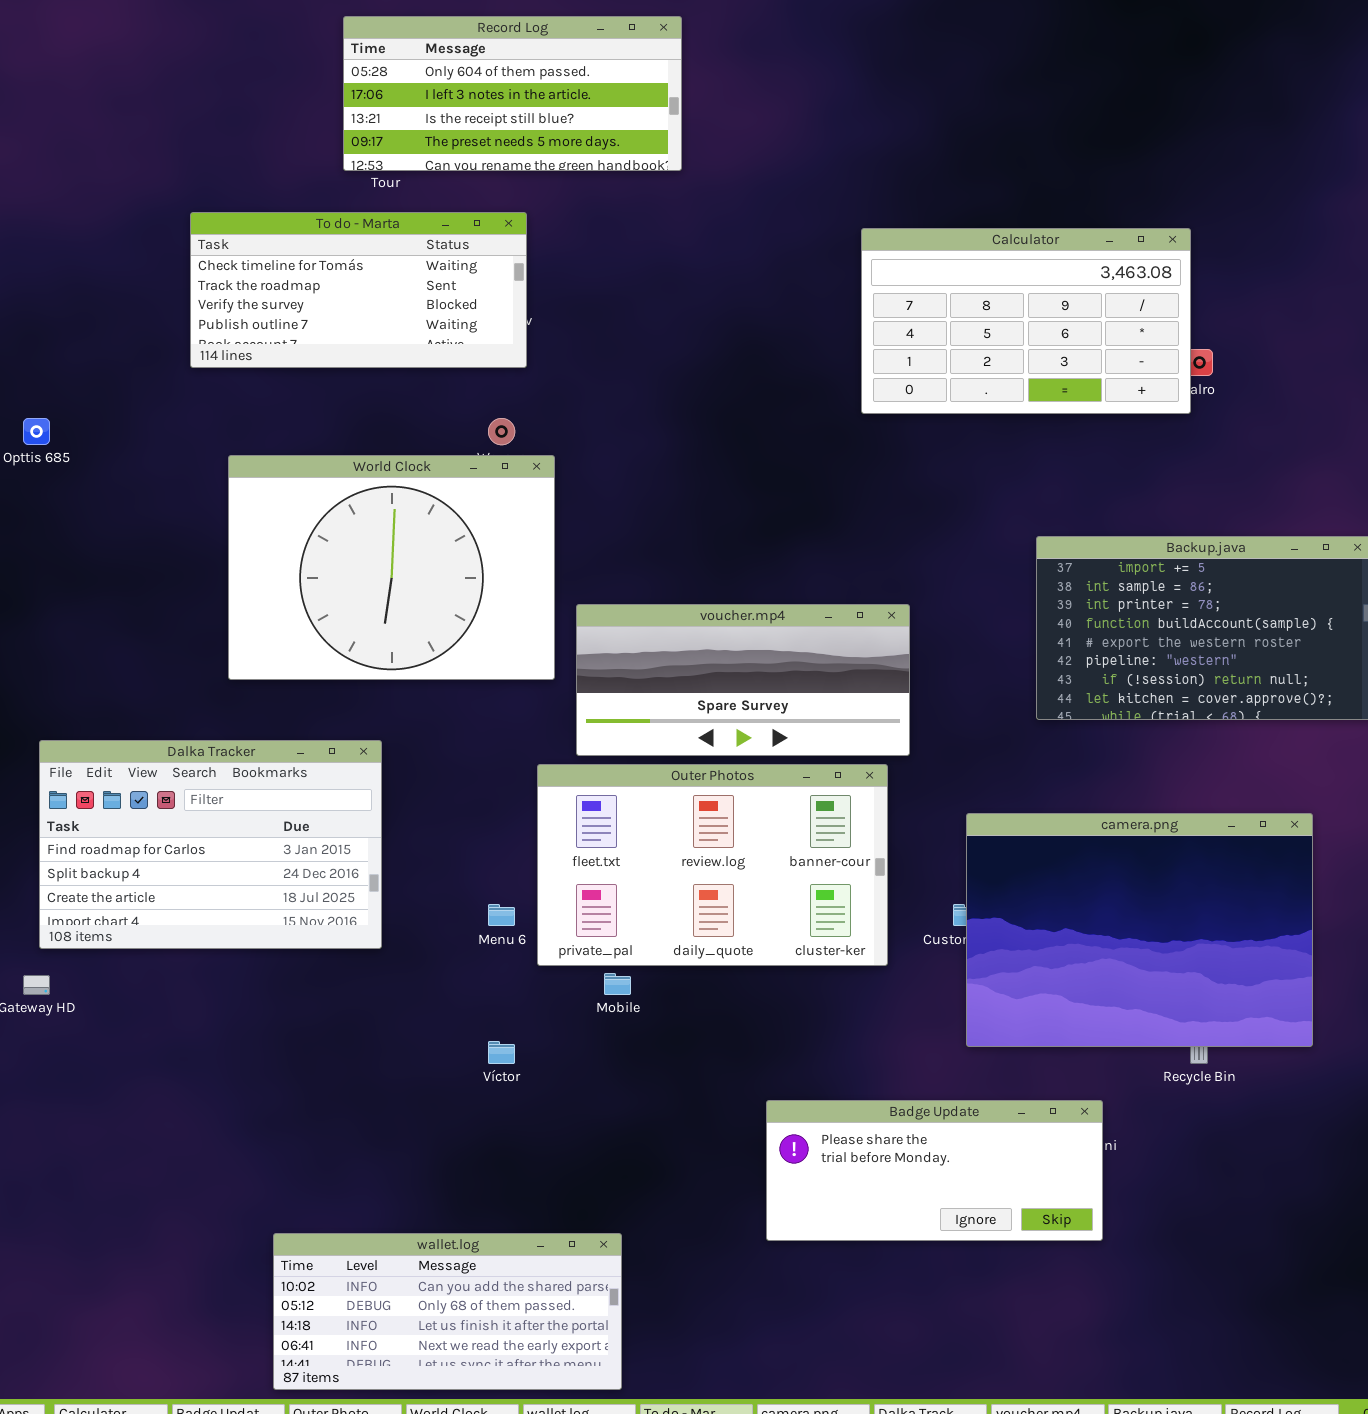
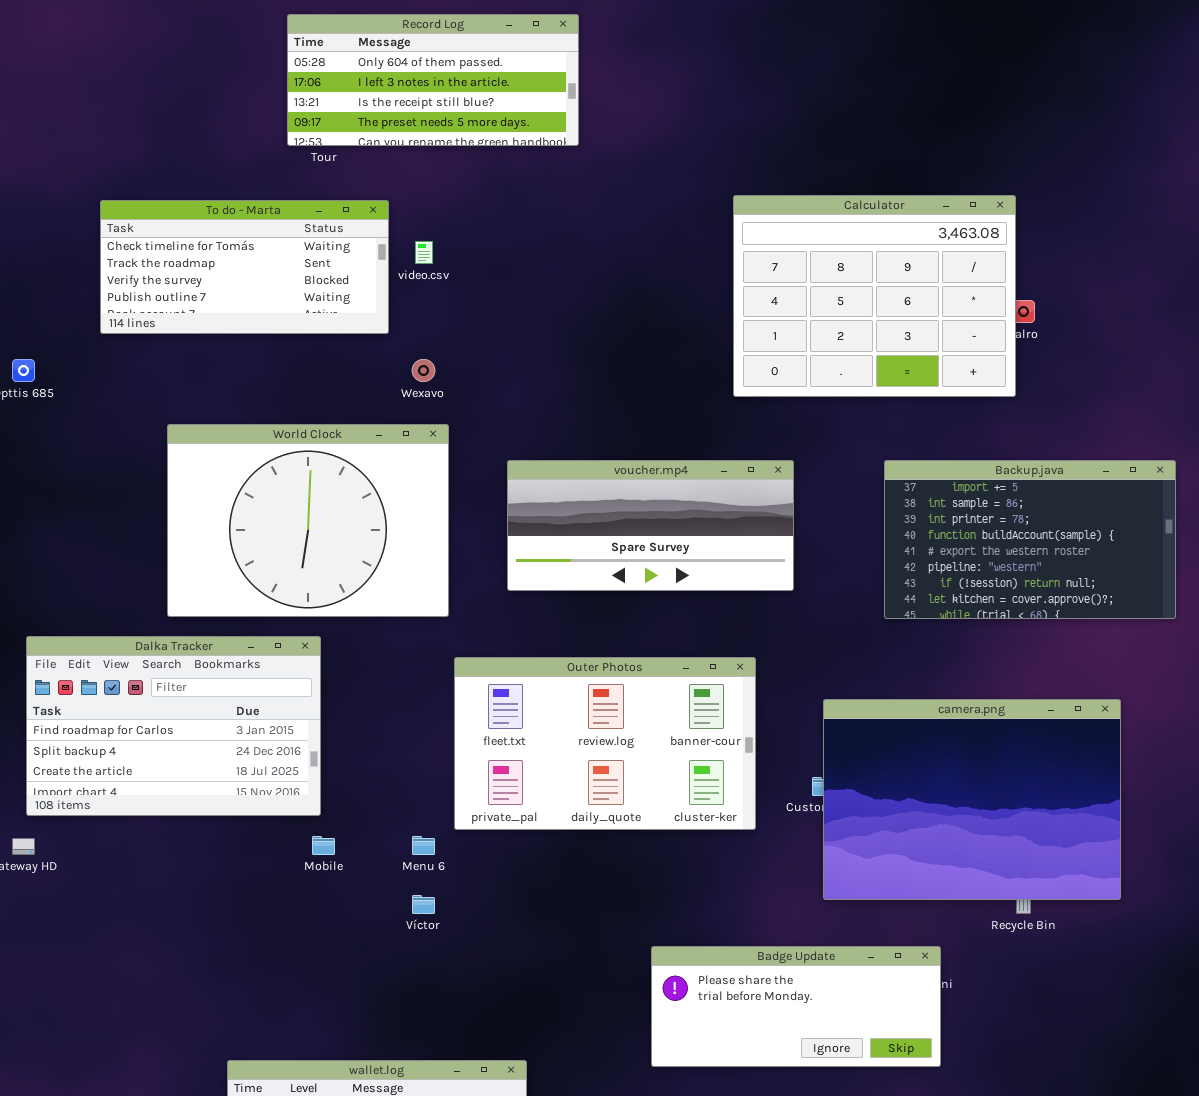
To do - Marta: [190,212,527,368] -> [100,200,389,334], moved
Calculator: [861,228,1191,414] -> [733,195,1016,397], resized
World Clock: [228,455,555,680] -> [167,424,449,617], moved
voucher.mp4: [576,604,910,756] -> [507,460,794,591], moved
Menu 6: [488,904,515,926] -> [412,836,435,855], moved
Mobile: [604,973,631,995] -> [312,836,335,855], moved

